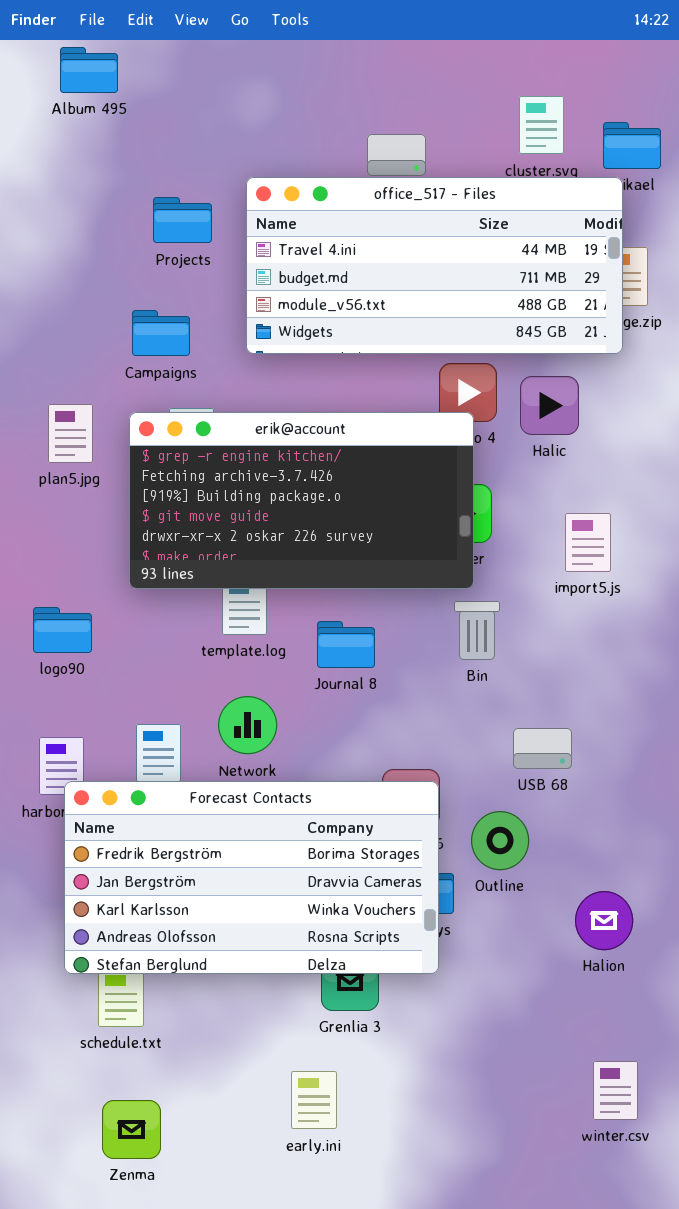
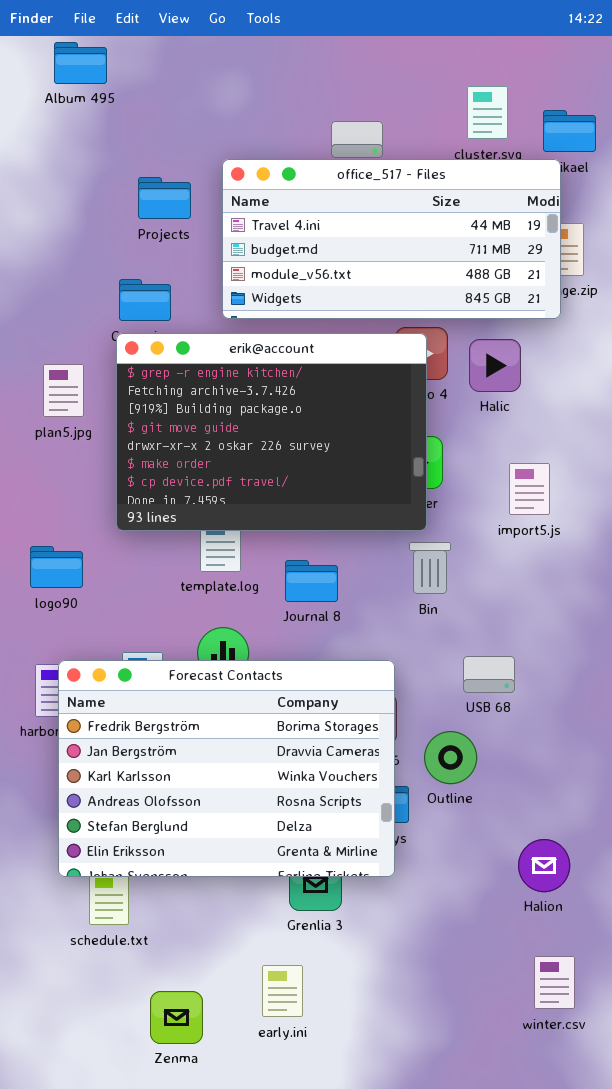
erik@account: [129,412,474,589] -> [116,333,427,531], resized
Forecast Contacts: [64,781,439,974] -> [58,660,395,877], resized
Halion: [575,891,633,950] -> [518,839,570,892], moved
Zenma: [102,1100,161,1159] -> [150,991,203,1044], moved

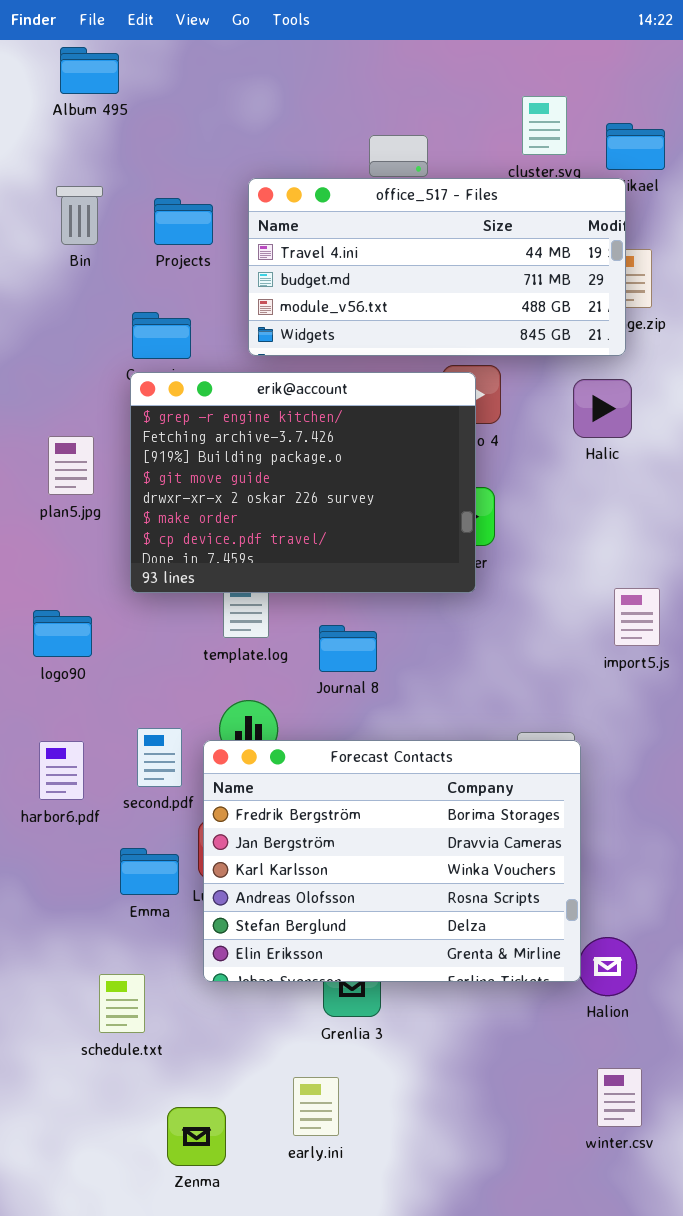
Halic: [469,339,521,392] -> [573,379,632,438], moved
plan5.jpg: [43,364,84,417] -> [48,436,94,495], moved
import5.js: [509,463,550,515] -> [614,588,660,646], moved
Bin: [409,542,451,594] -> [56,186,103,245], moved
Forecast Contacts: [58,660,395,877] -> [203,740,581,982], moved

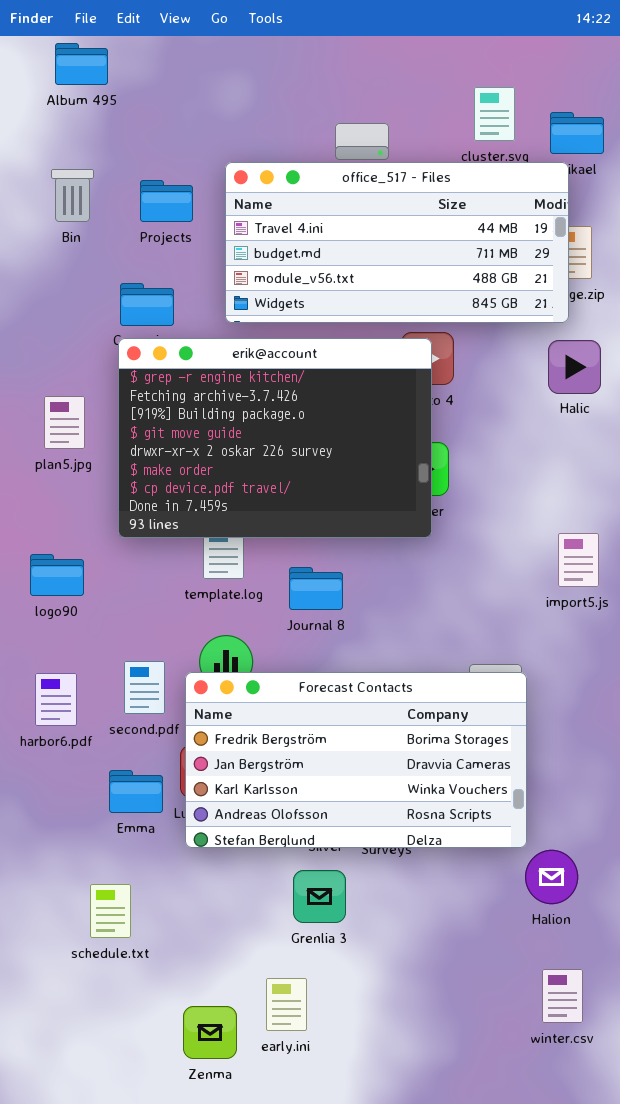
Halic: [573,379,632,438] -> [548,340,601,394], moved
Forecast Contacts: [203,740,581,982] -> [185,672,527,848], resized
Zenma: [167,1107,226,1166] -> [183,1006,237,1059], moved

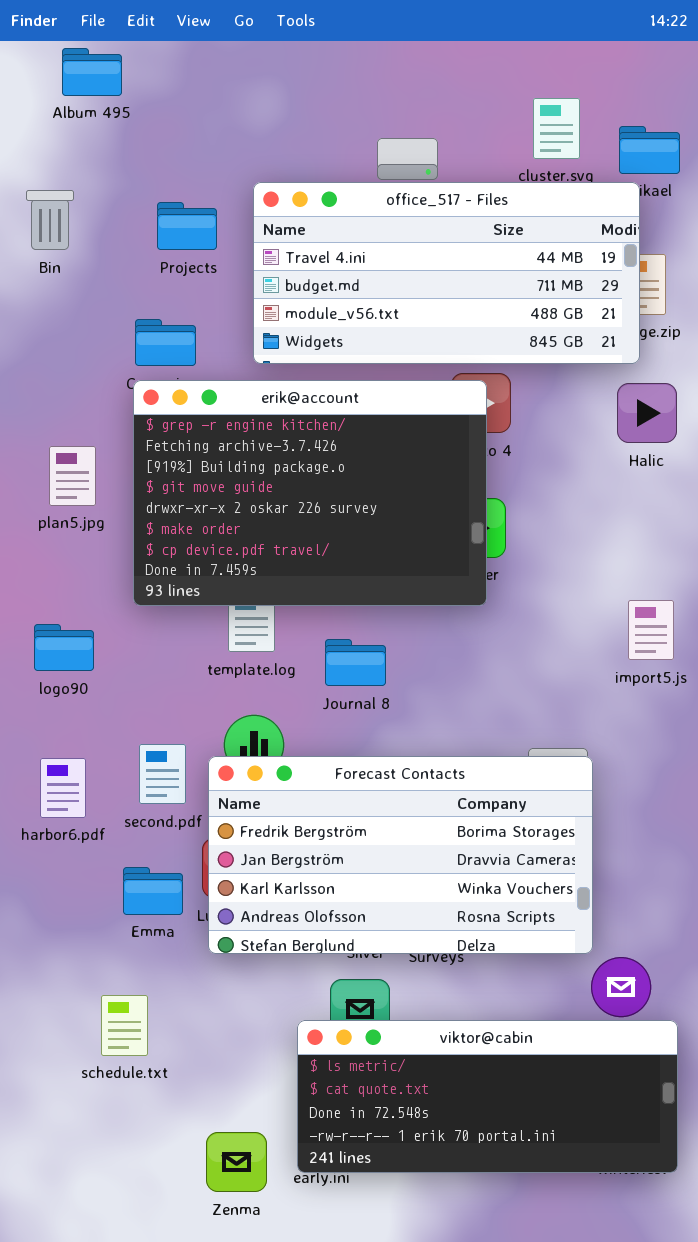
Bin: [51,169,94,222] -> [26,190,74,250], moved
viktor@cabin: none -> [297,1020,678,1173], opened

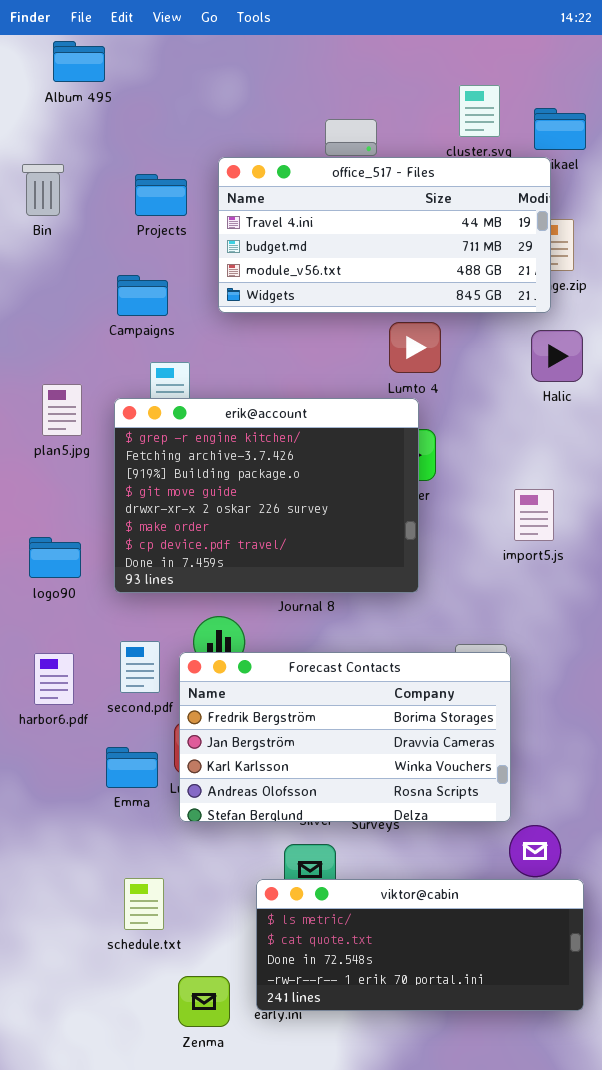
erik@account: [133,380,487,606] -> [114,398,419,593], moved
import5.js: [628,600,674,660] -> [514,489,554,541], moved
schedule.txt: [101,995,148,1056] -> [124,878,164,930], moved

